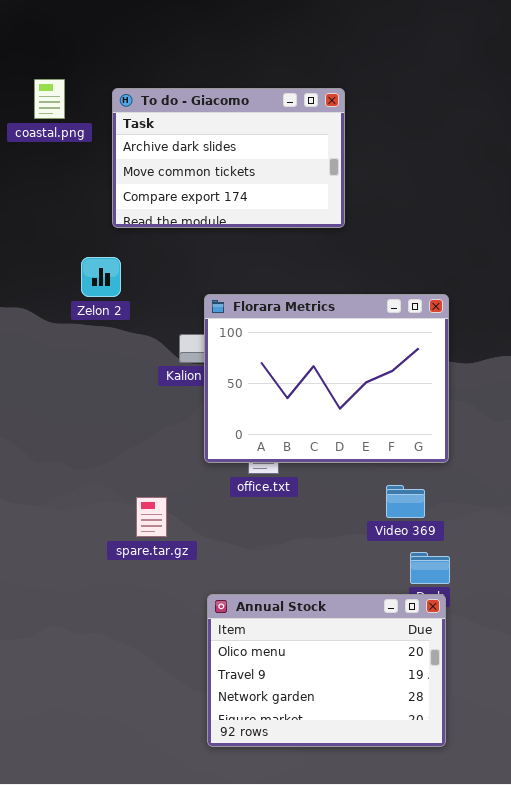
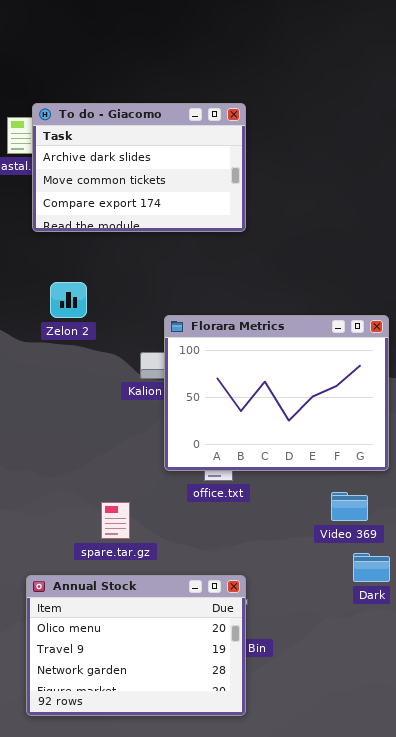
To do - Giacomo: [112,88,345,228] -> [32,103,246,232], moved
Annual Stock: [207,594,446,747] -> [26,575,246,716], moved

